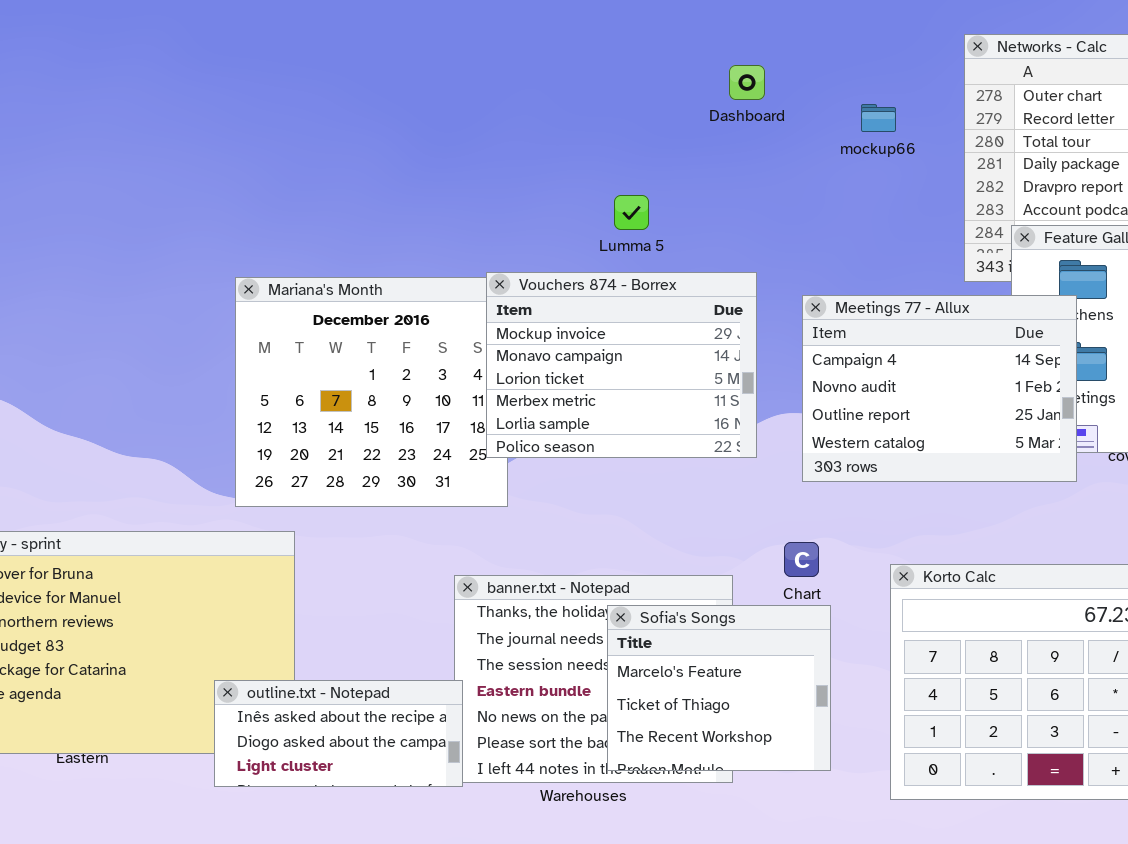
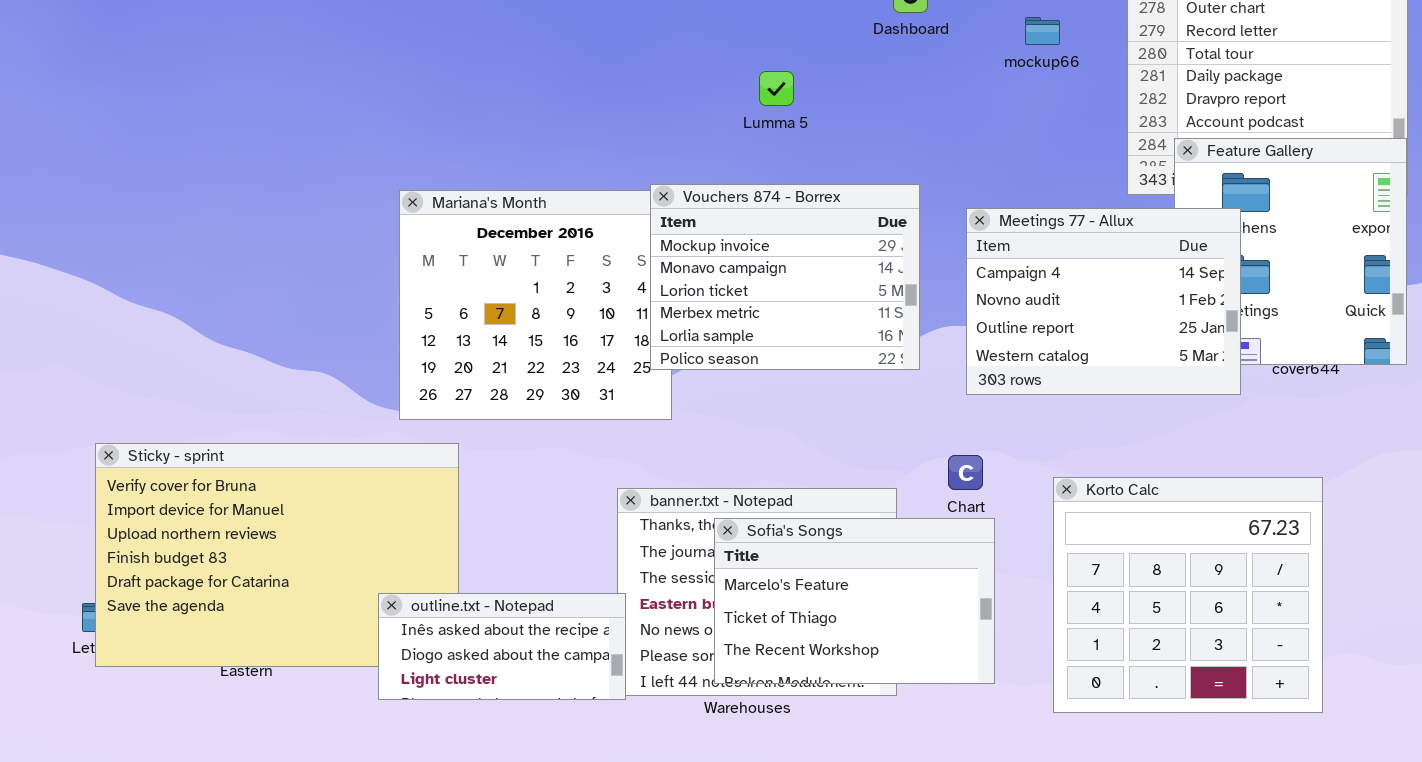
Lumma 5: [614,195,649,230] -> [759,71,794,106], moved
Sofia's Songs: [607,605,831,771] -> [714,518,995,684], resized

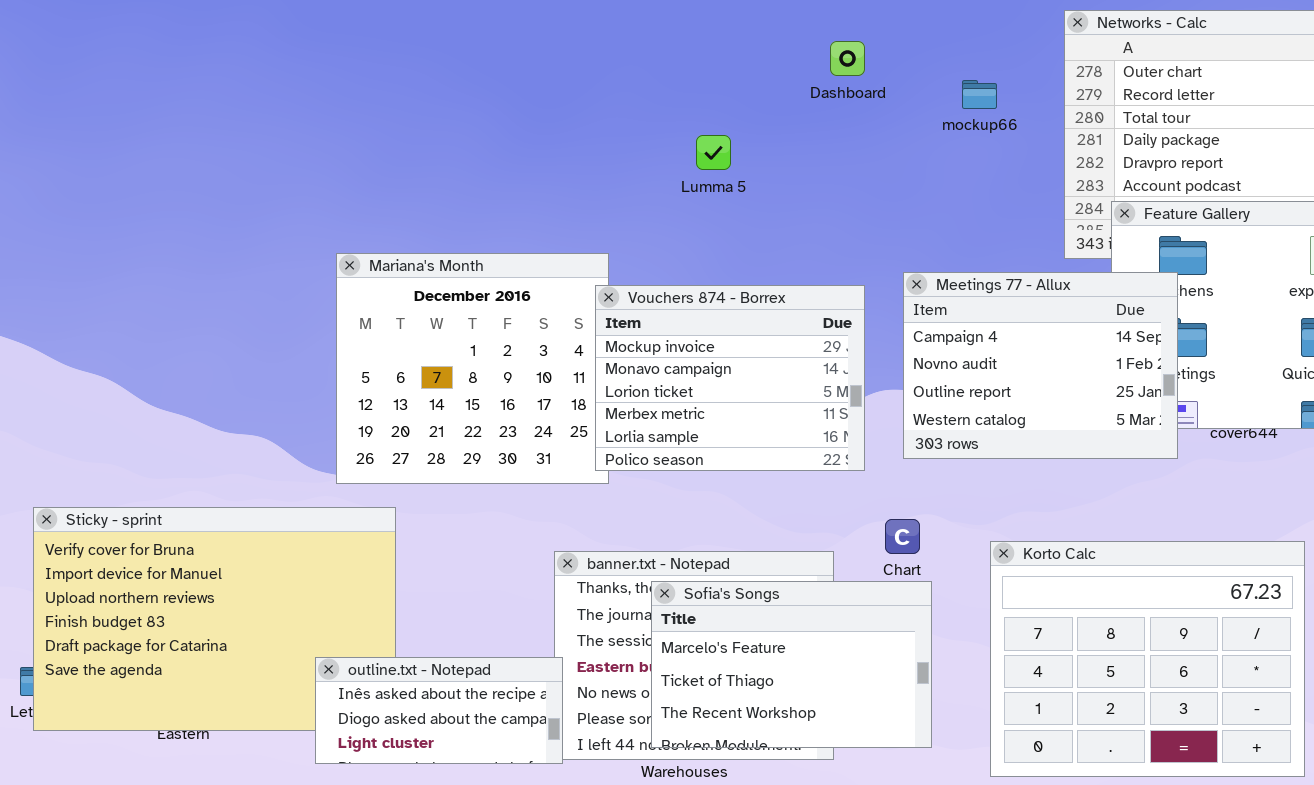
Vouchers 874 - Borrex: [650,184,920,370] -> [595,285,865,471], moved
Korto Calc: [1053,477,1323,713] -> [990,541,1305,777], resized

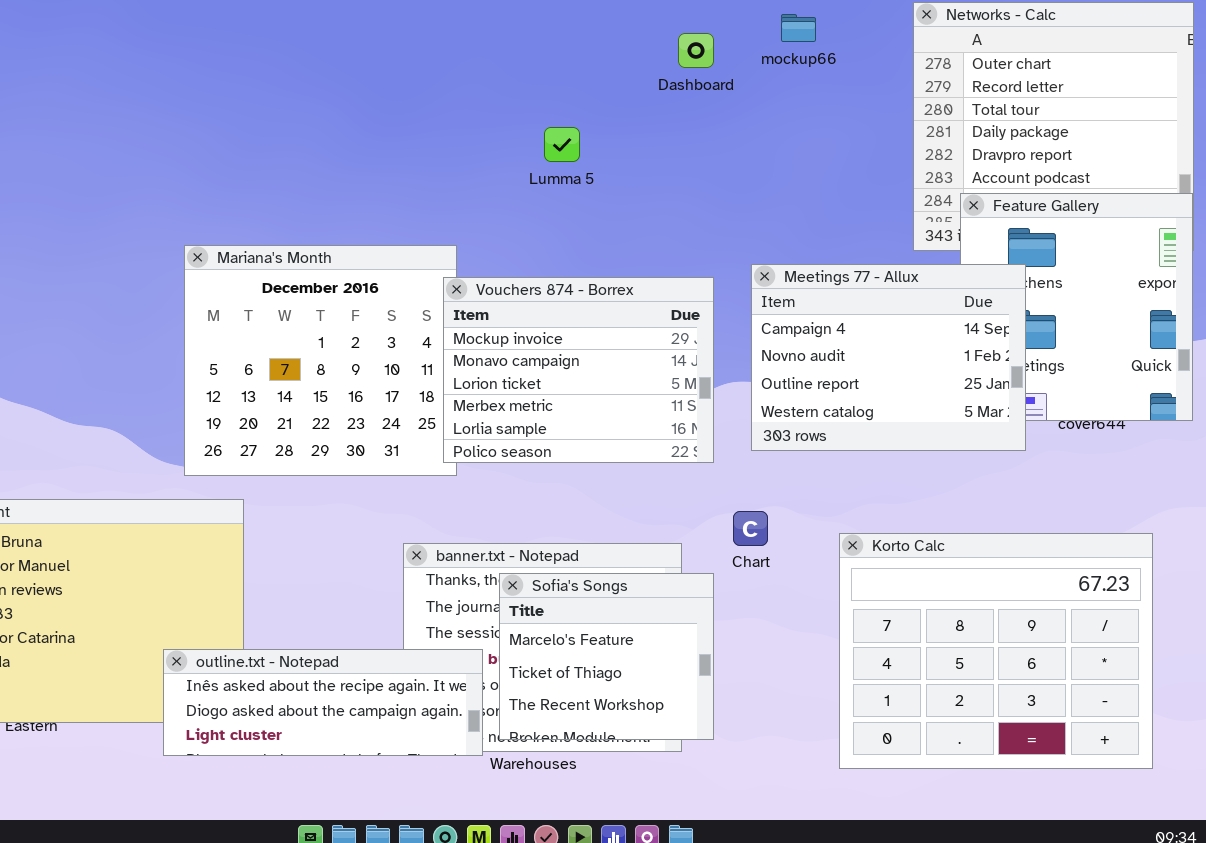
mockup66: [962,80,997,109] -> [781,14,816,42], moved
Sofia's Songs: [651,581,932,748] -> [499,573,714,740], resized
outline.txt - Notepad: [315,657,563,764] -> [163,649,483,756], resized

